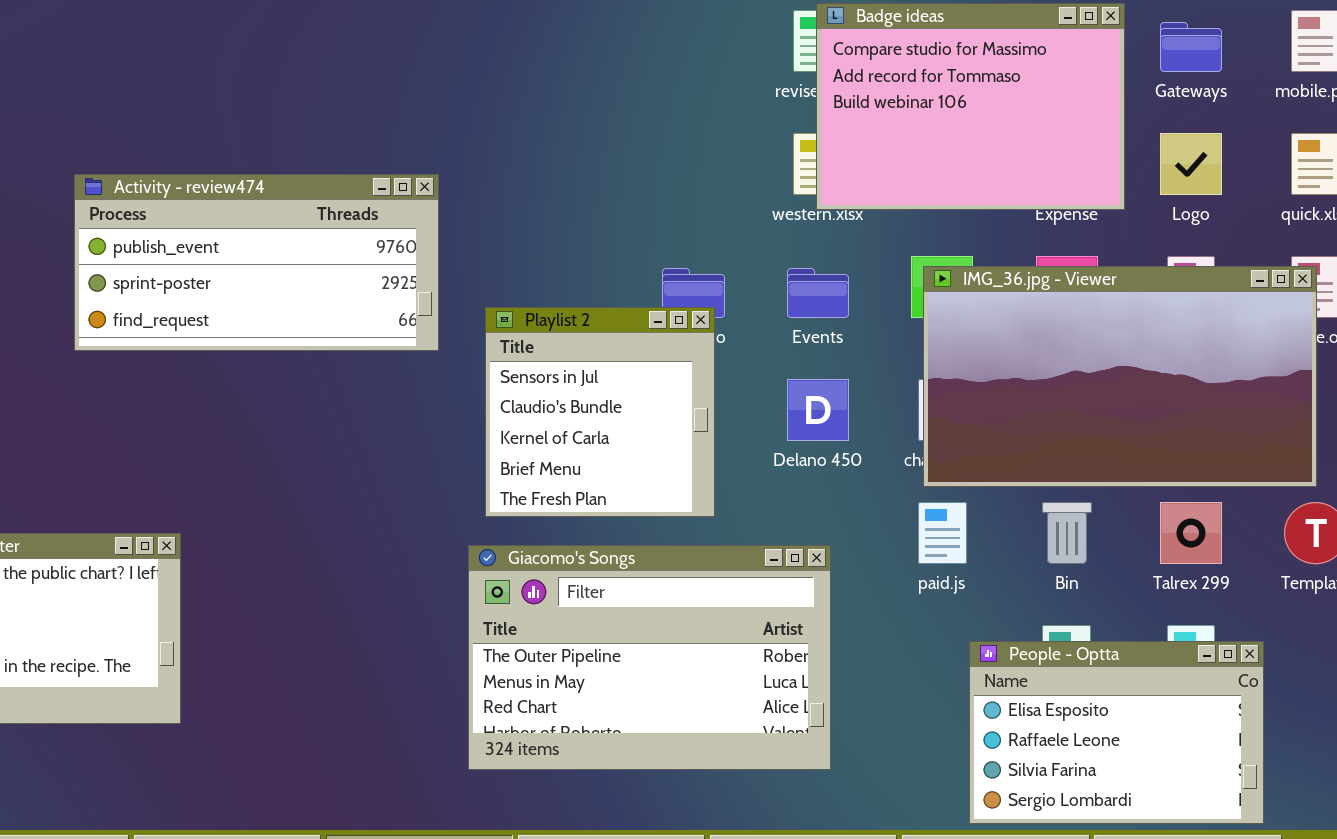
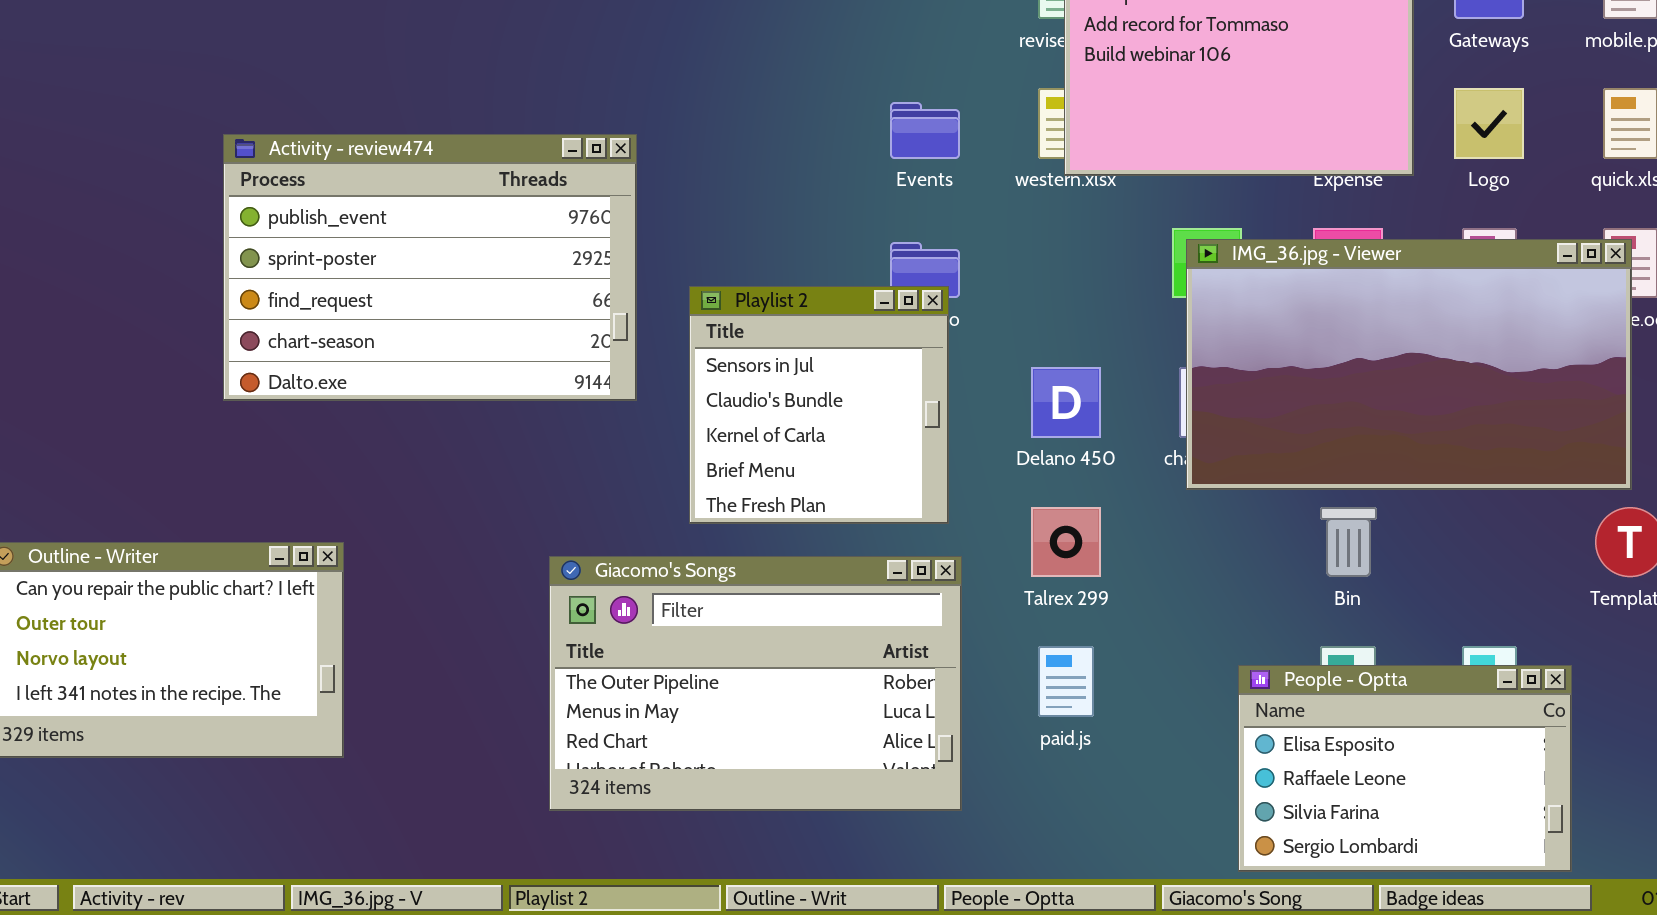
Activity - review474: [74,174,439,351] -> [223,134,637,401], resized
Events: [787,268,849,318] -> [890,102,960,159], moved
paid.js: [918,502,967,564] -> [1038,646,1094,717], moved
Talrex 299: [1160,502,1222,564] -> [1031,507,1101,577], moved
Giacomo's Songs: [468,545,831,770] -> [549,556,962,811], moved

